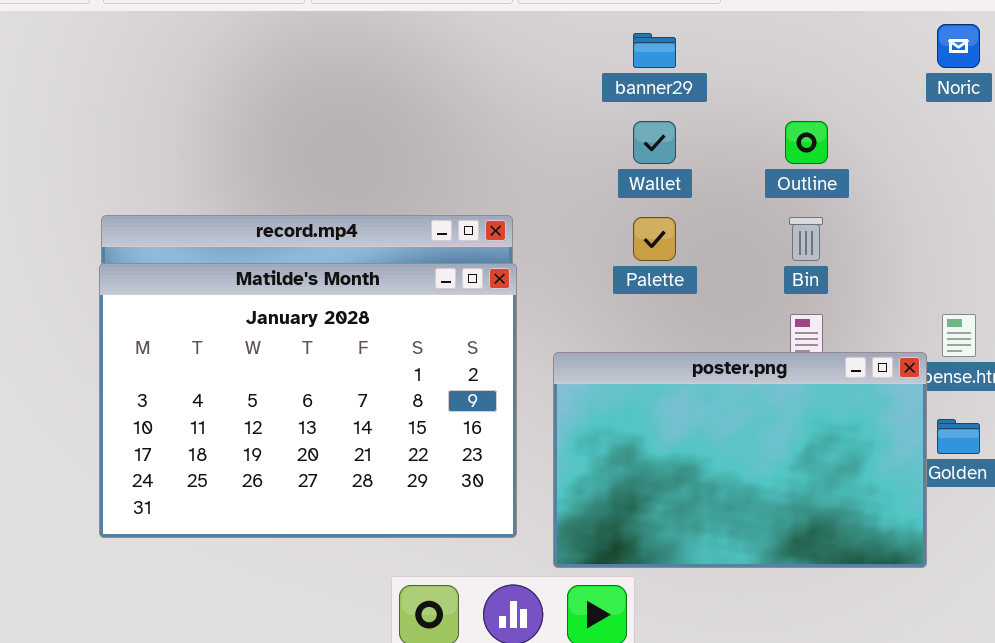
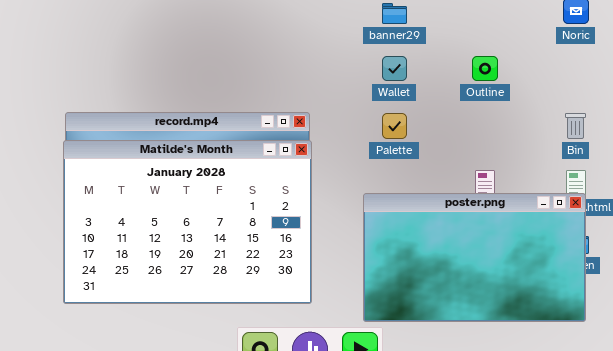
Bin: [789,217,823,261] -> [565,113,586,139], moved
poster.png: [553,352,927,568] -> [363,193,586,322], moved

